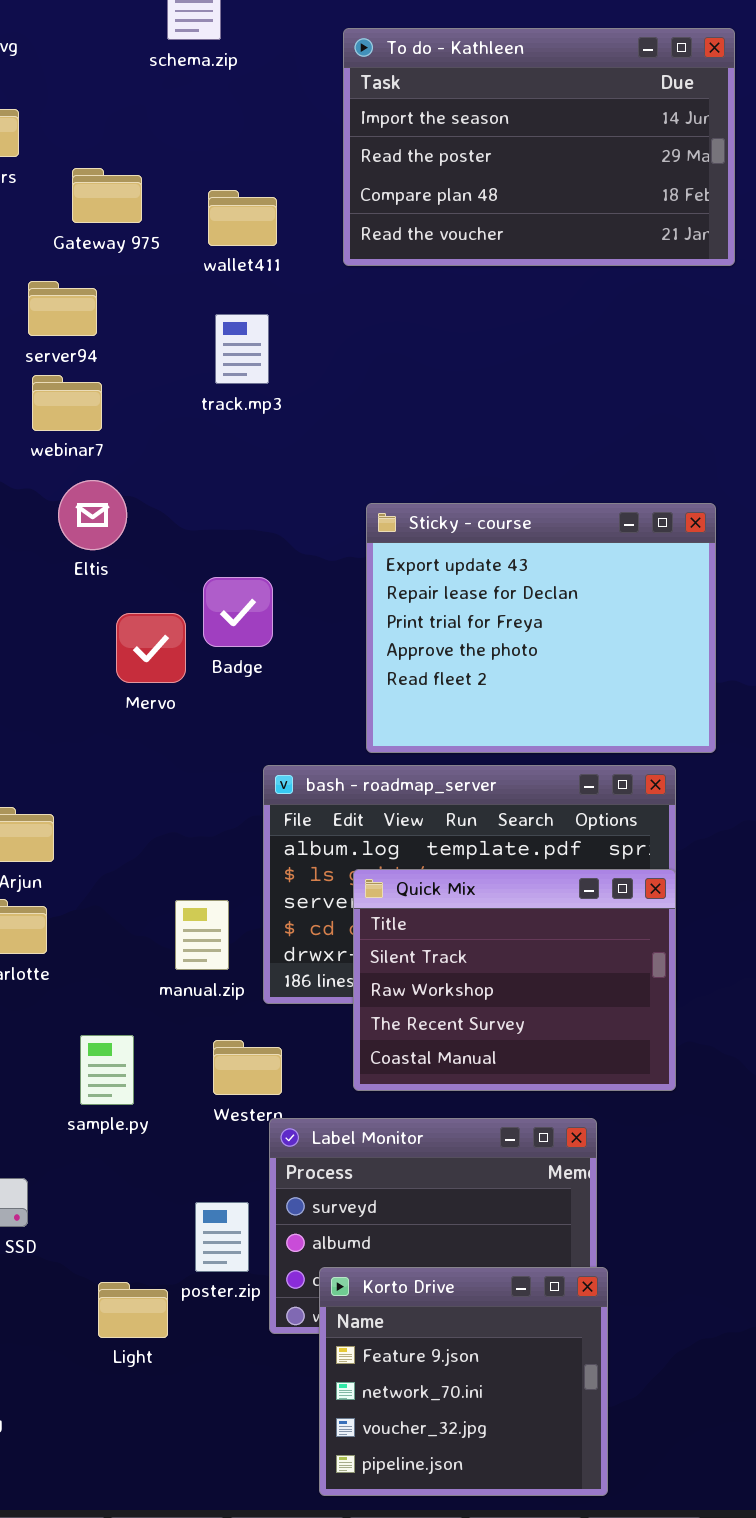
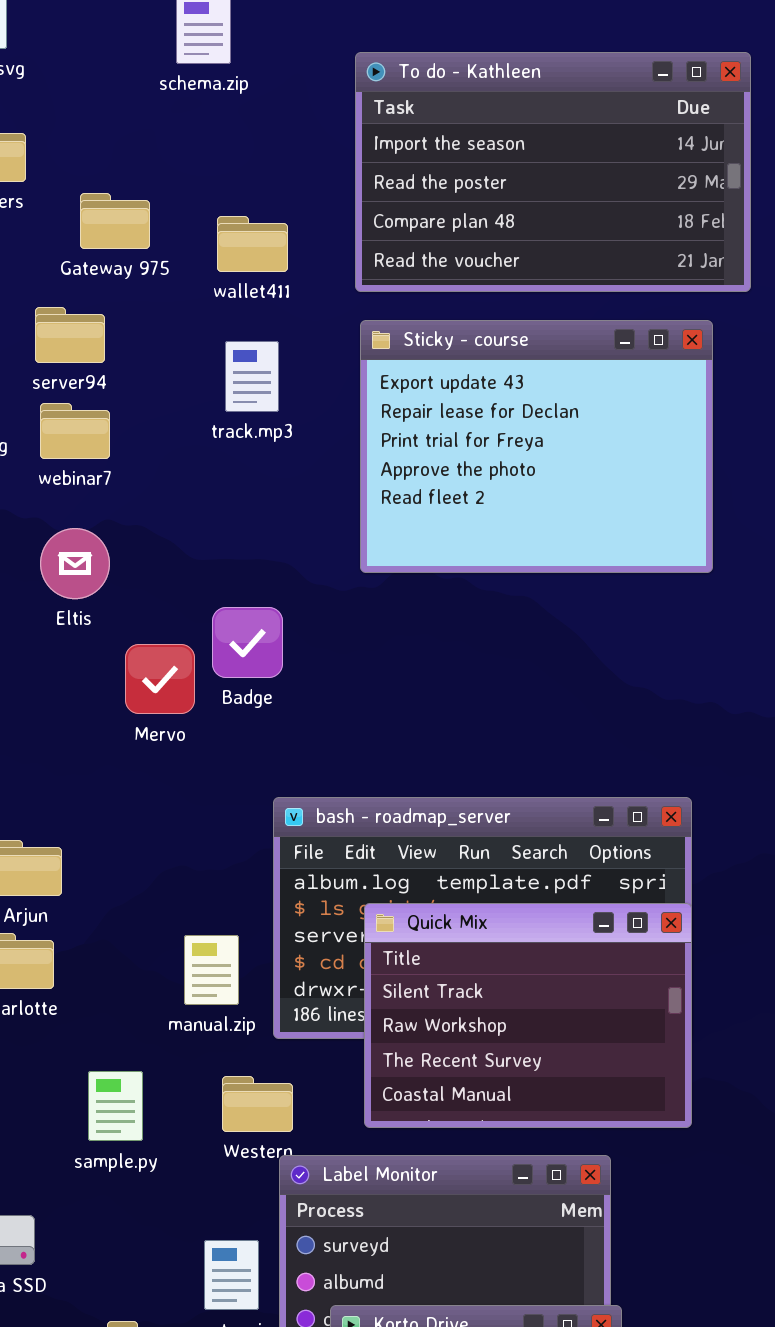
Eltis: [58,480,127,550] -> [40,528,110,599], moved
Sticky - course: [366,503,716,753] -> [360,320,713,573], moved

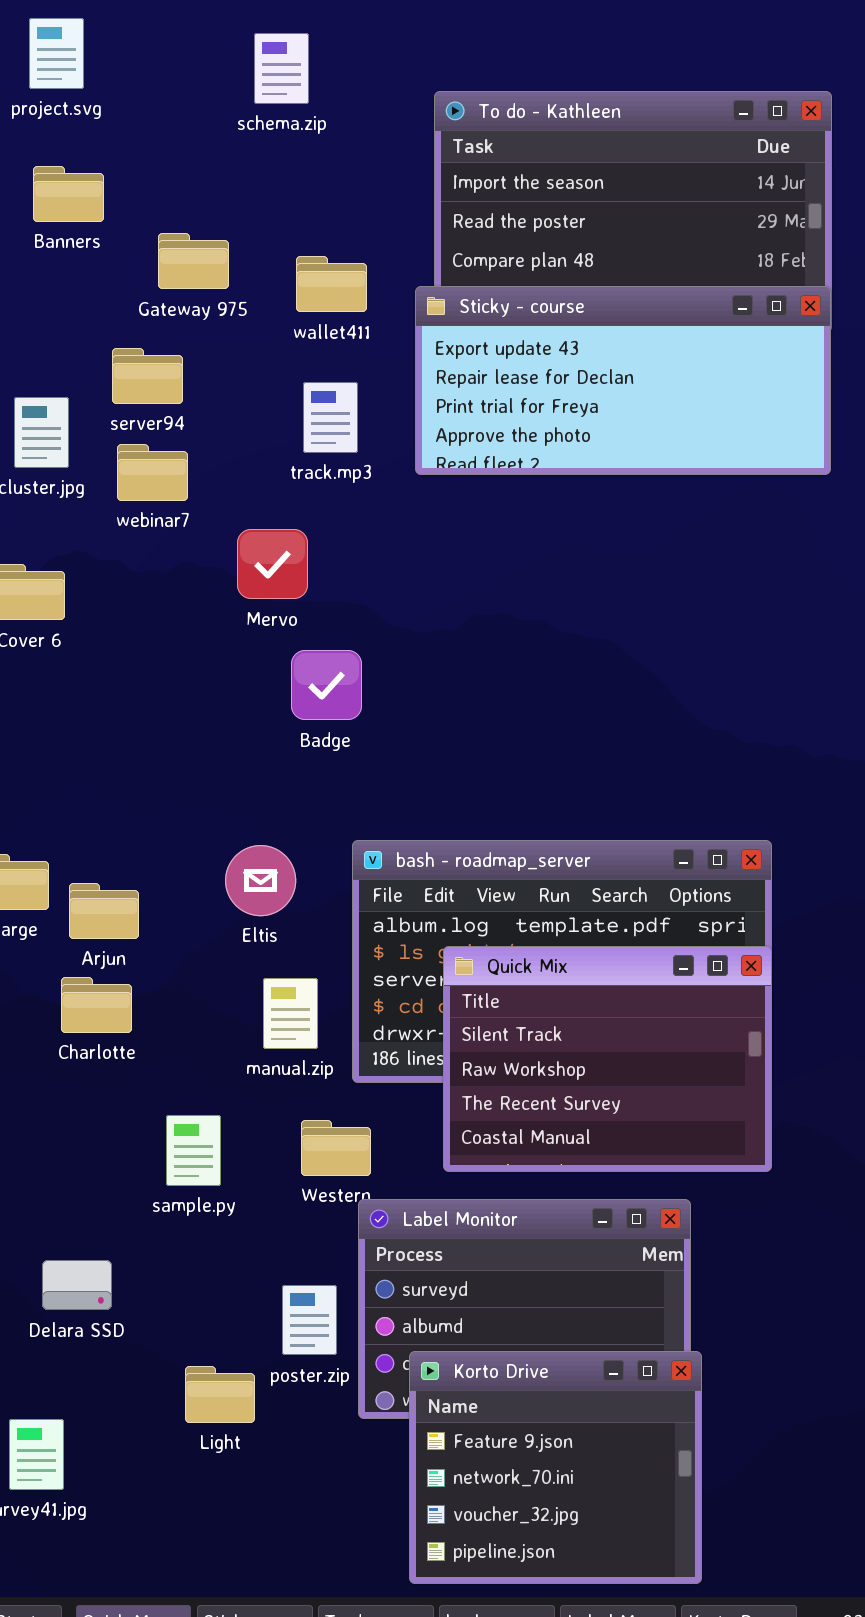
Sticky - course: [360,320,713,573] -> [415,286,831,475], moved, resized
Eltis: [40,528,110,599] -> [225,845,296,916], moved
Mervo: [125,644,195,714] -> [237,529,308,599], moved

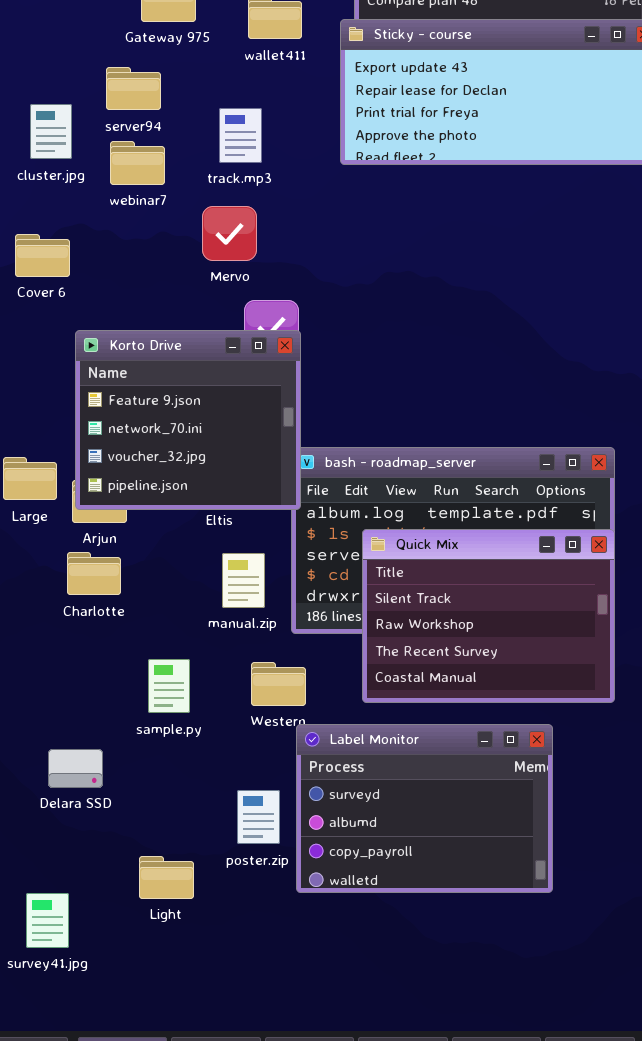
track.mp3: [303,382,358,453] -> [219,108,262,163], moved
Delara SSD: [42,1260,112,1310] -> [48,749,103,788], moved
Korto Drive: [409,1351,702,1584] -> [75,330,301,510], moved
Light: [185,1366,255,1423] -> [139,856,194,899], moved

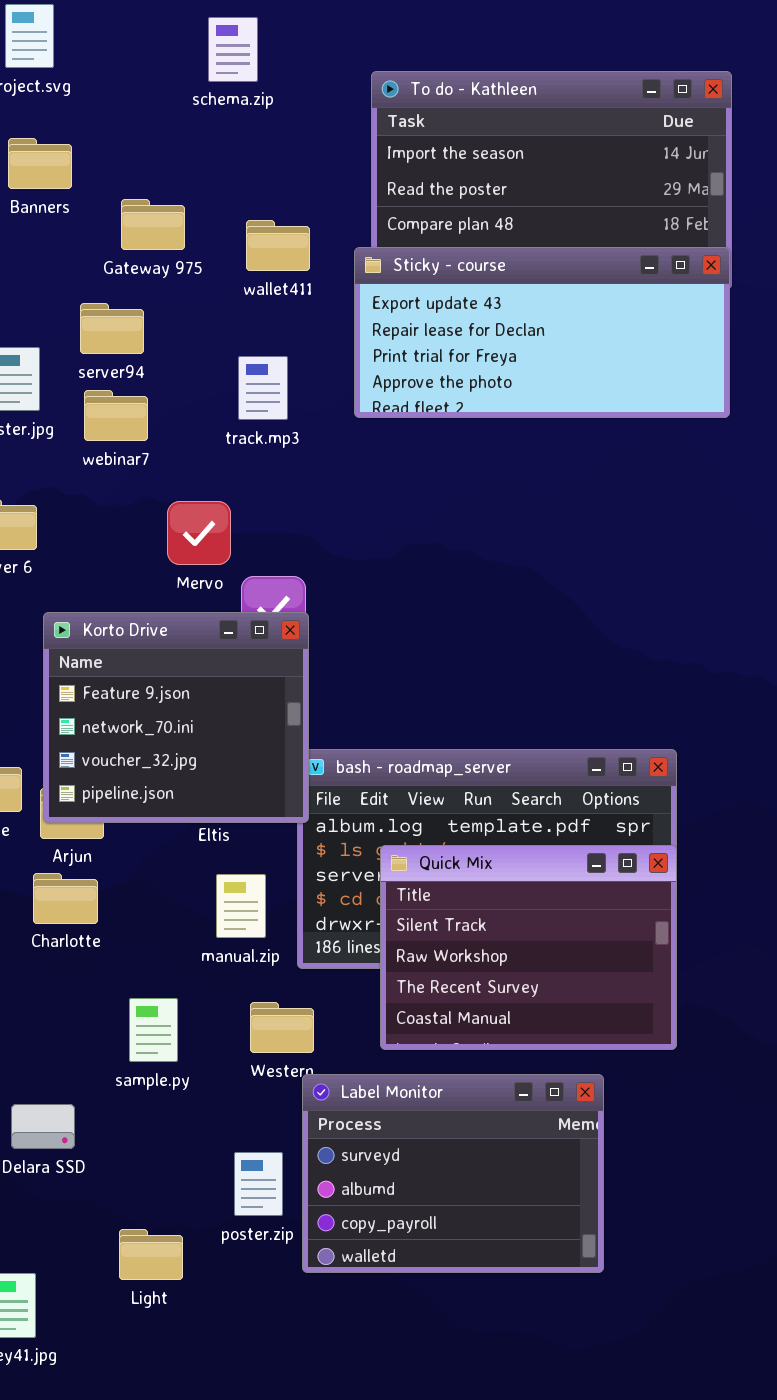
track.mp3: [219,108,262,163] -> [238,356,288,420], moved
Mervo: [202,206,257,261] -> [167,501,231,565], moved

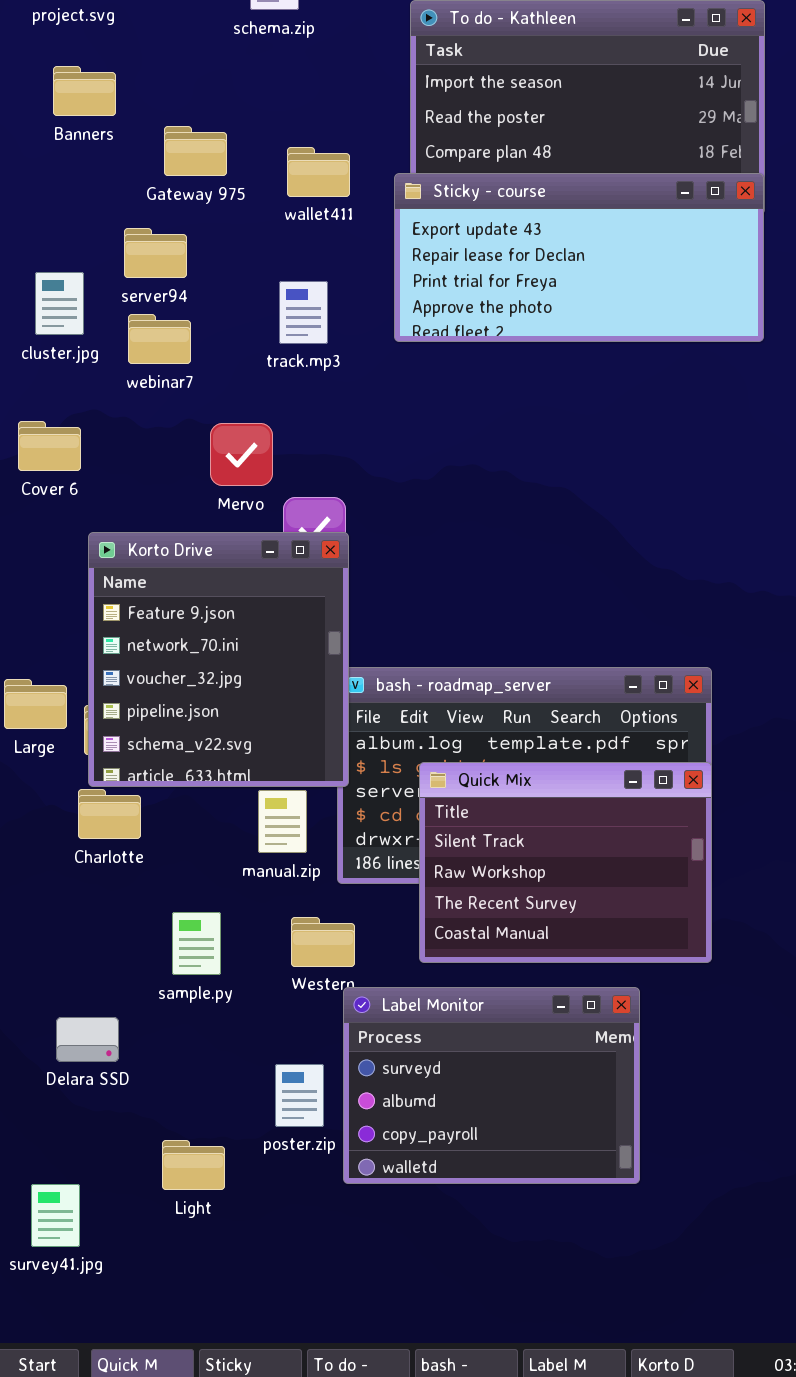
Korto Drive: [43,612,309,823] -> [88,532,349,787], resized

